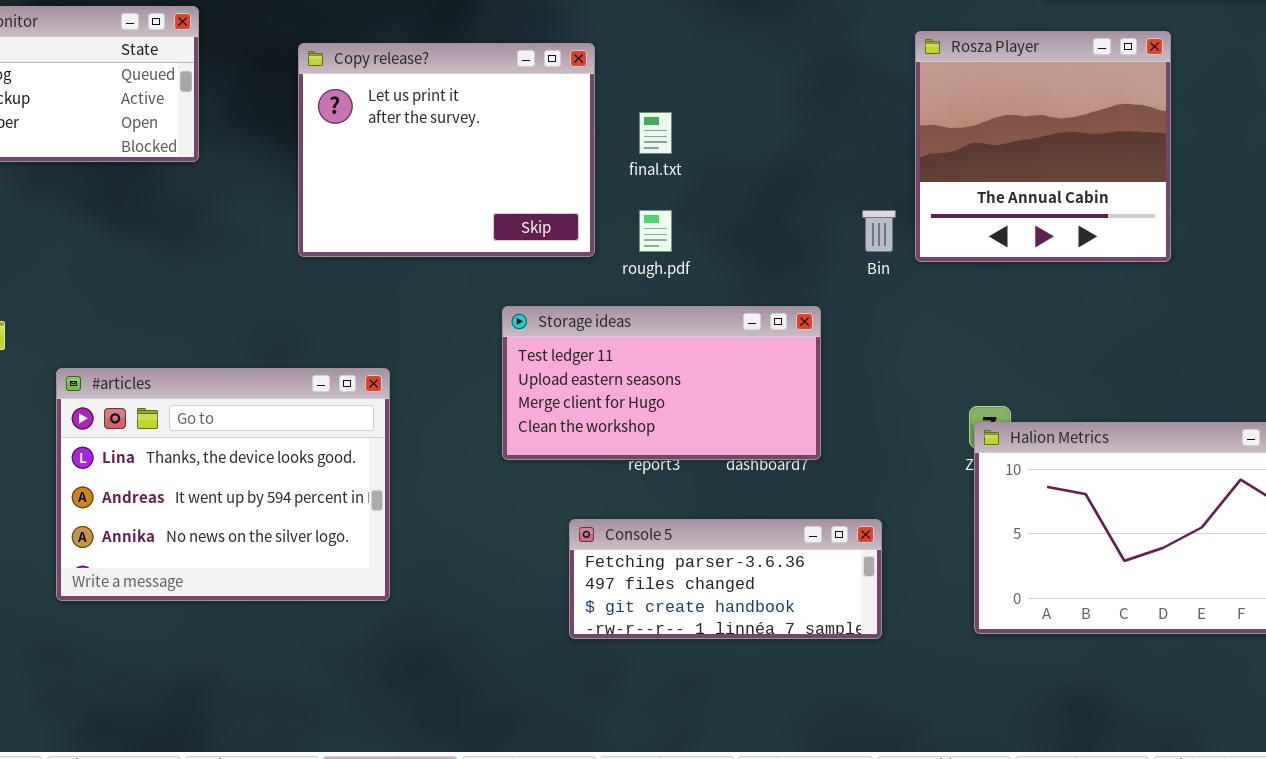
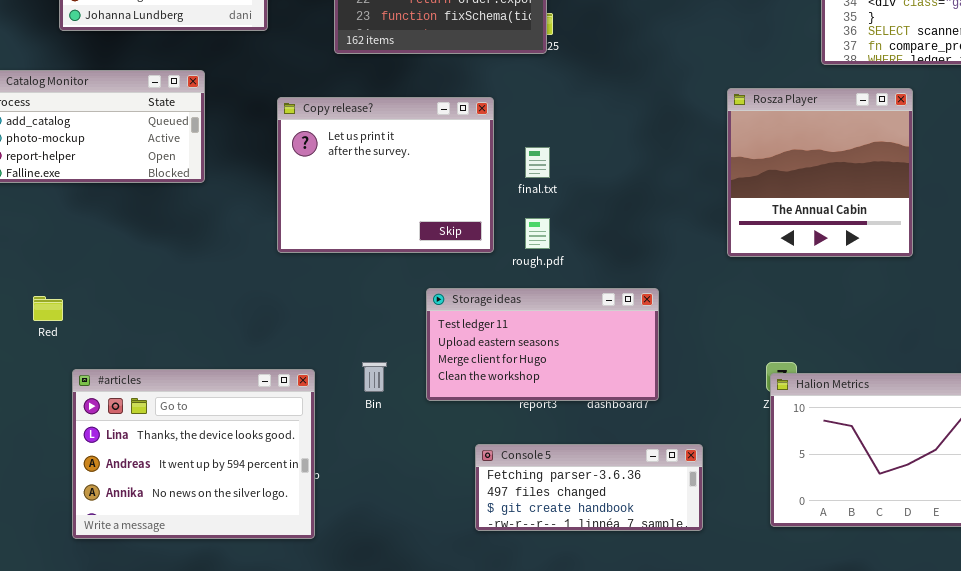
Bin: [862,210,896,252] -> [362,362,387,392], moved
#articles: [56,368,390,601] -> [72,369,315,539], moved

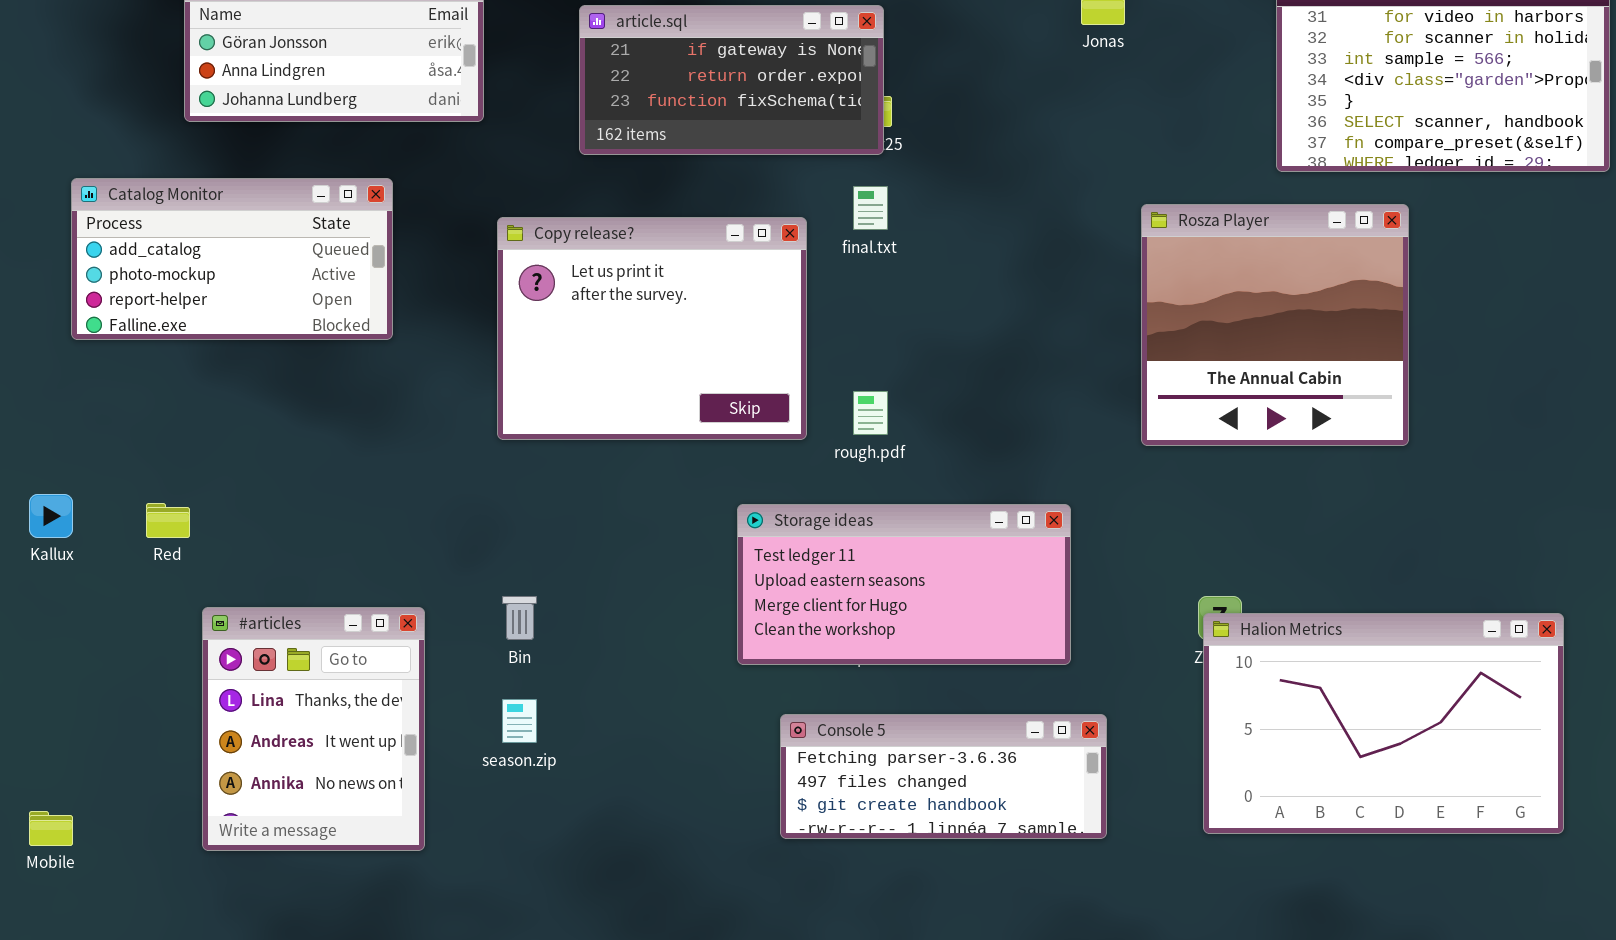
final.txt: [525,147,550,178] -> [853,186,888,230], moved
Storage ideas: [426,288,659,401] -> [737,504,1071,665], moved
Bin: [362,362,387,392] -> [502,596,537,640], moved
#articles: [72,369,315,539] -> [202,607,425,851], resized

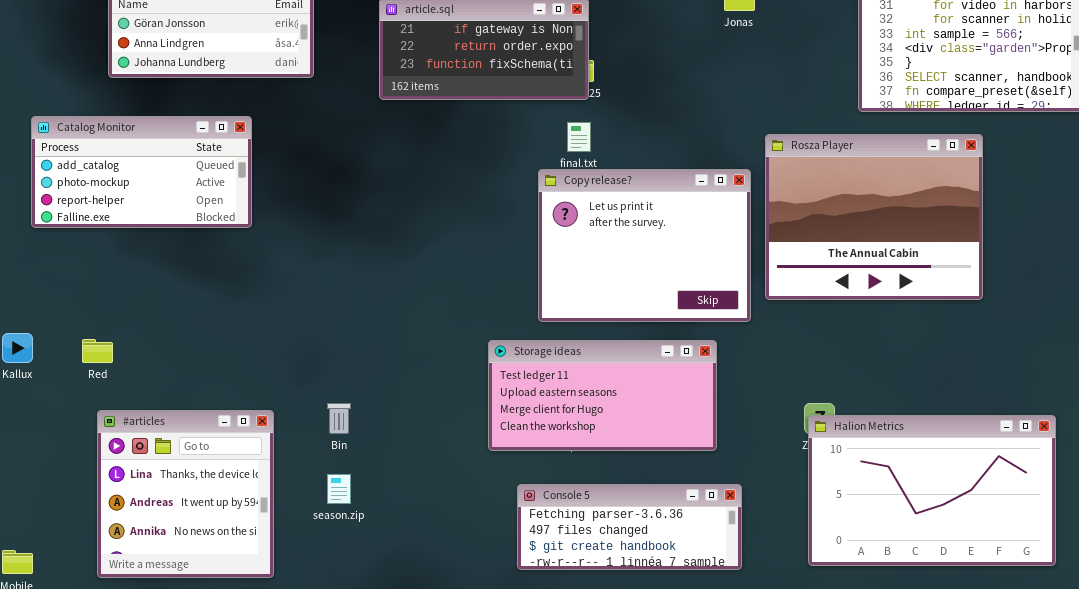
Rosza Player: [1141,204,1409,446] -> [765,134,983,300], resized
Copy release?: [497,217,807,440] -> [538,169,751,322], moved
#articles: [202,607,425,851] -> [97,410,274,578], resized

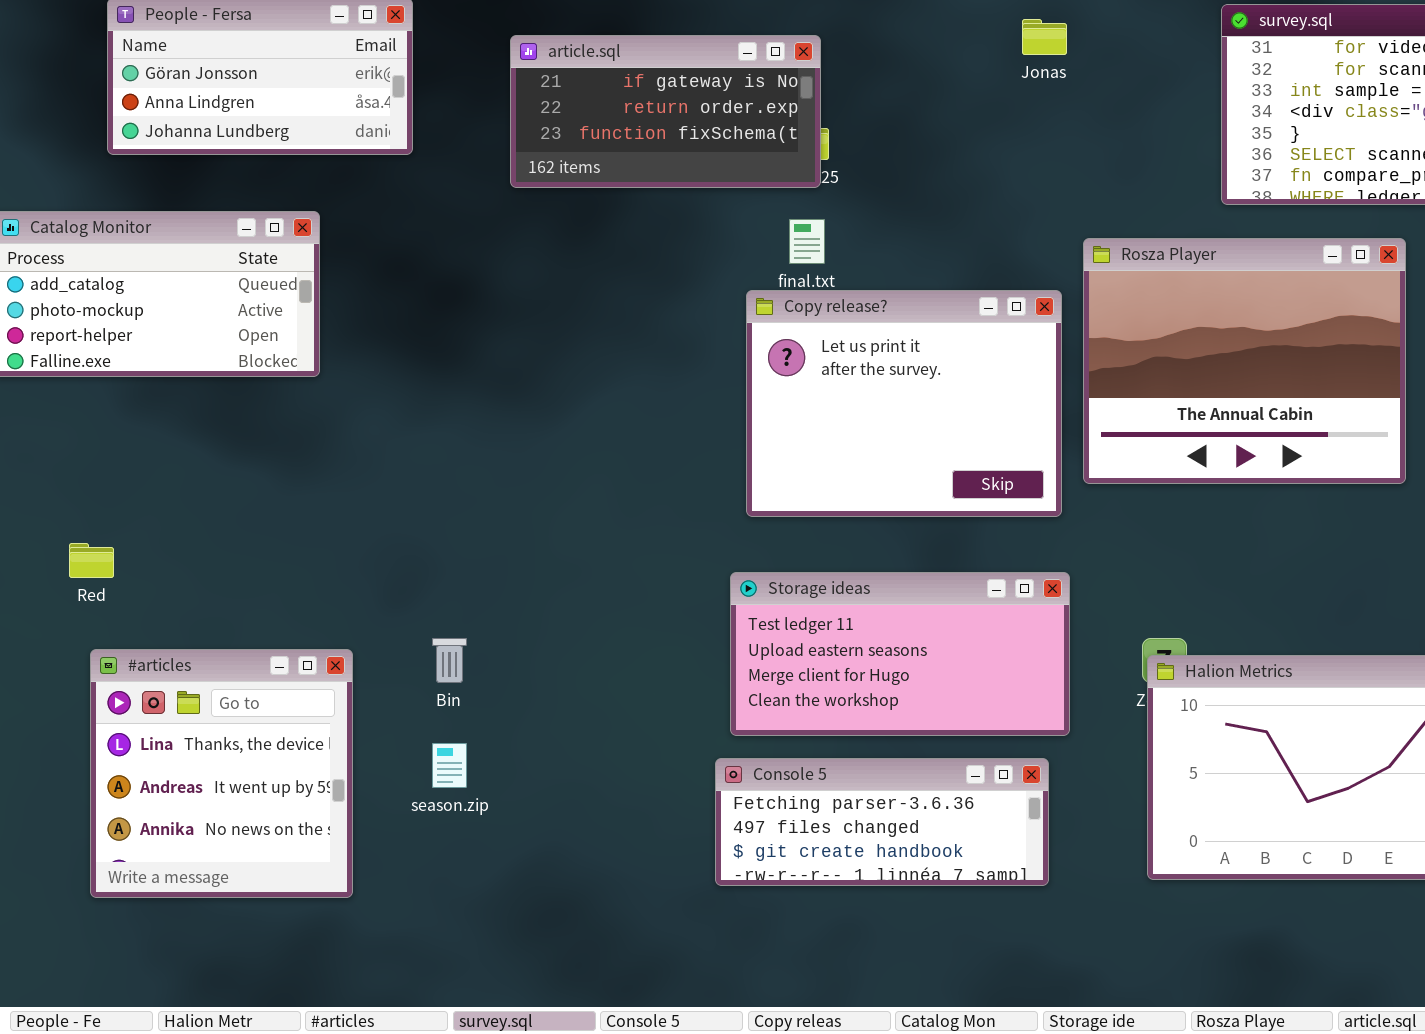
Storage ideas: [488,340,717,451] -> [730,572,1070,736], moved

